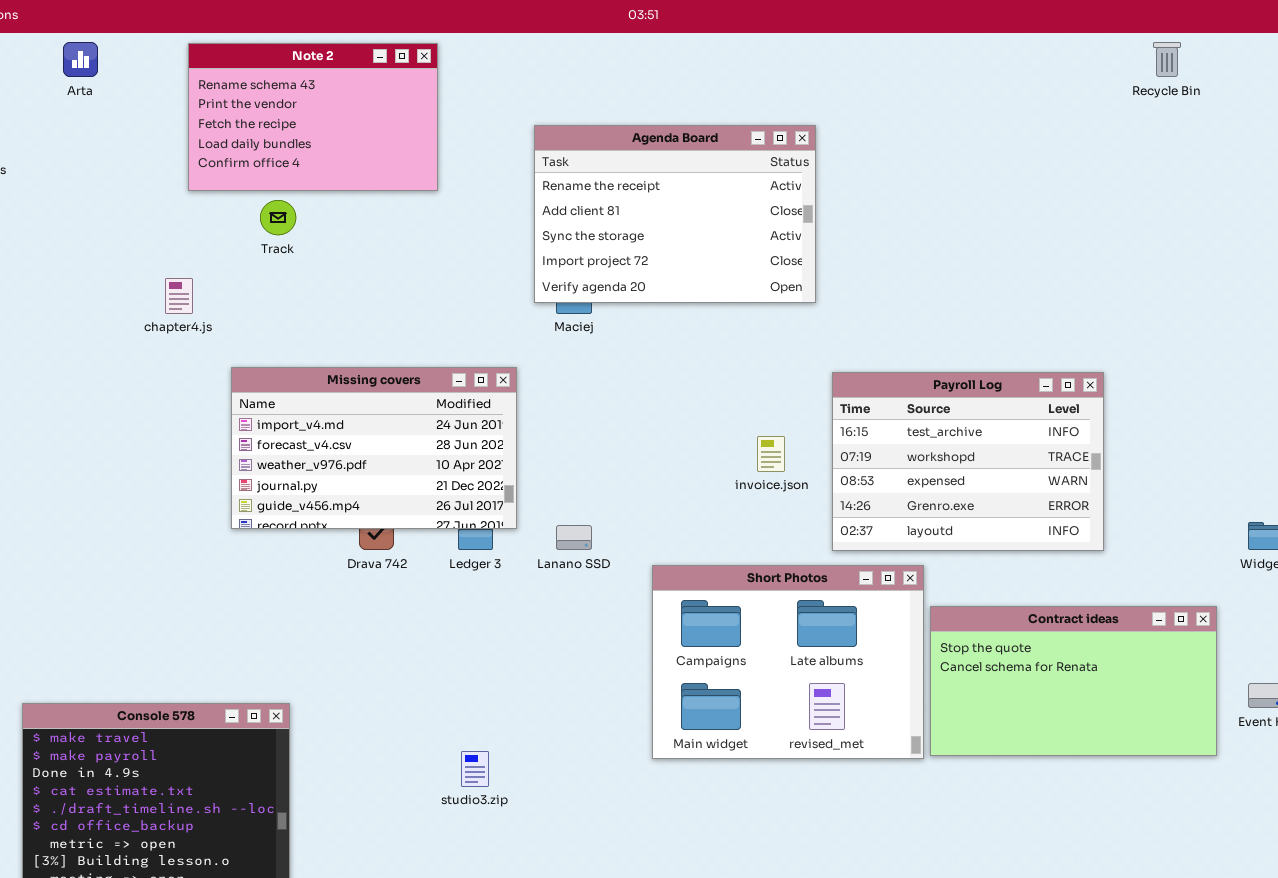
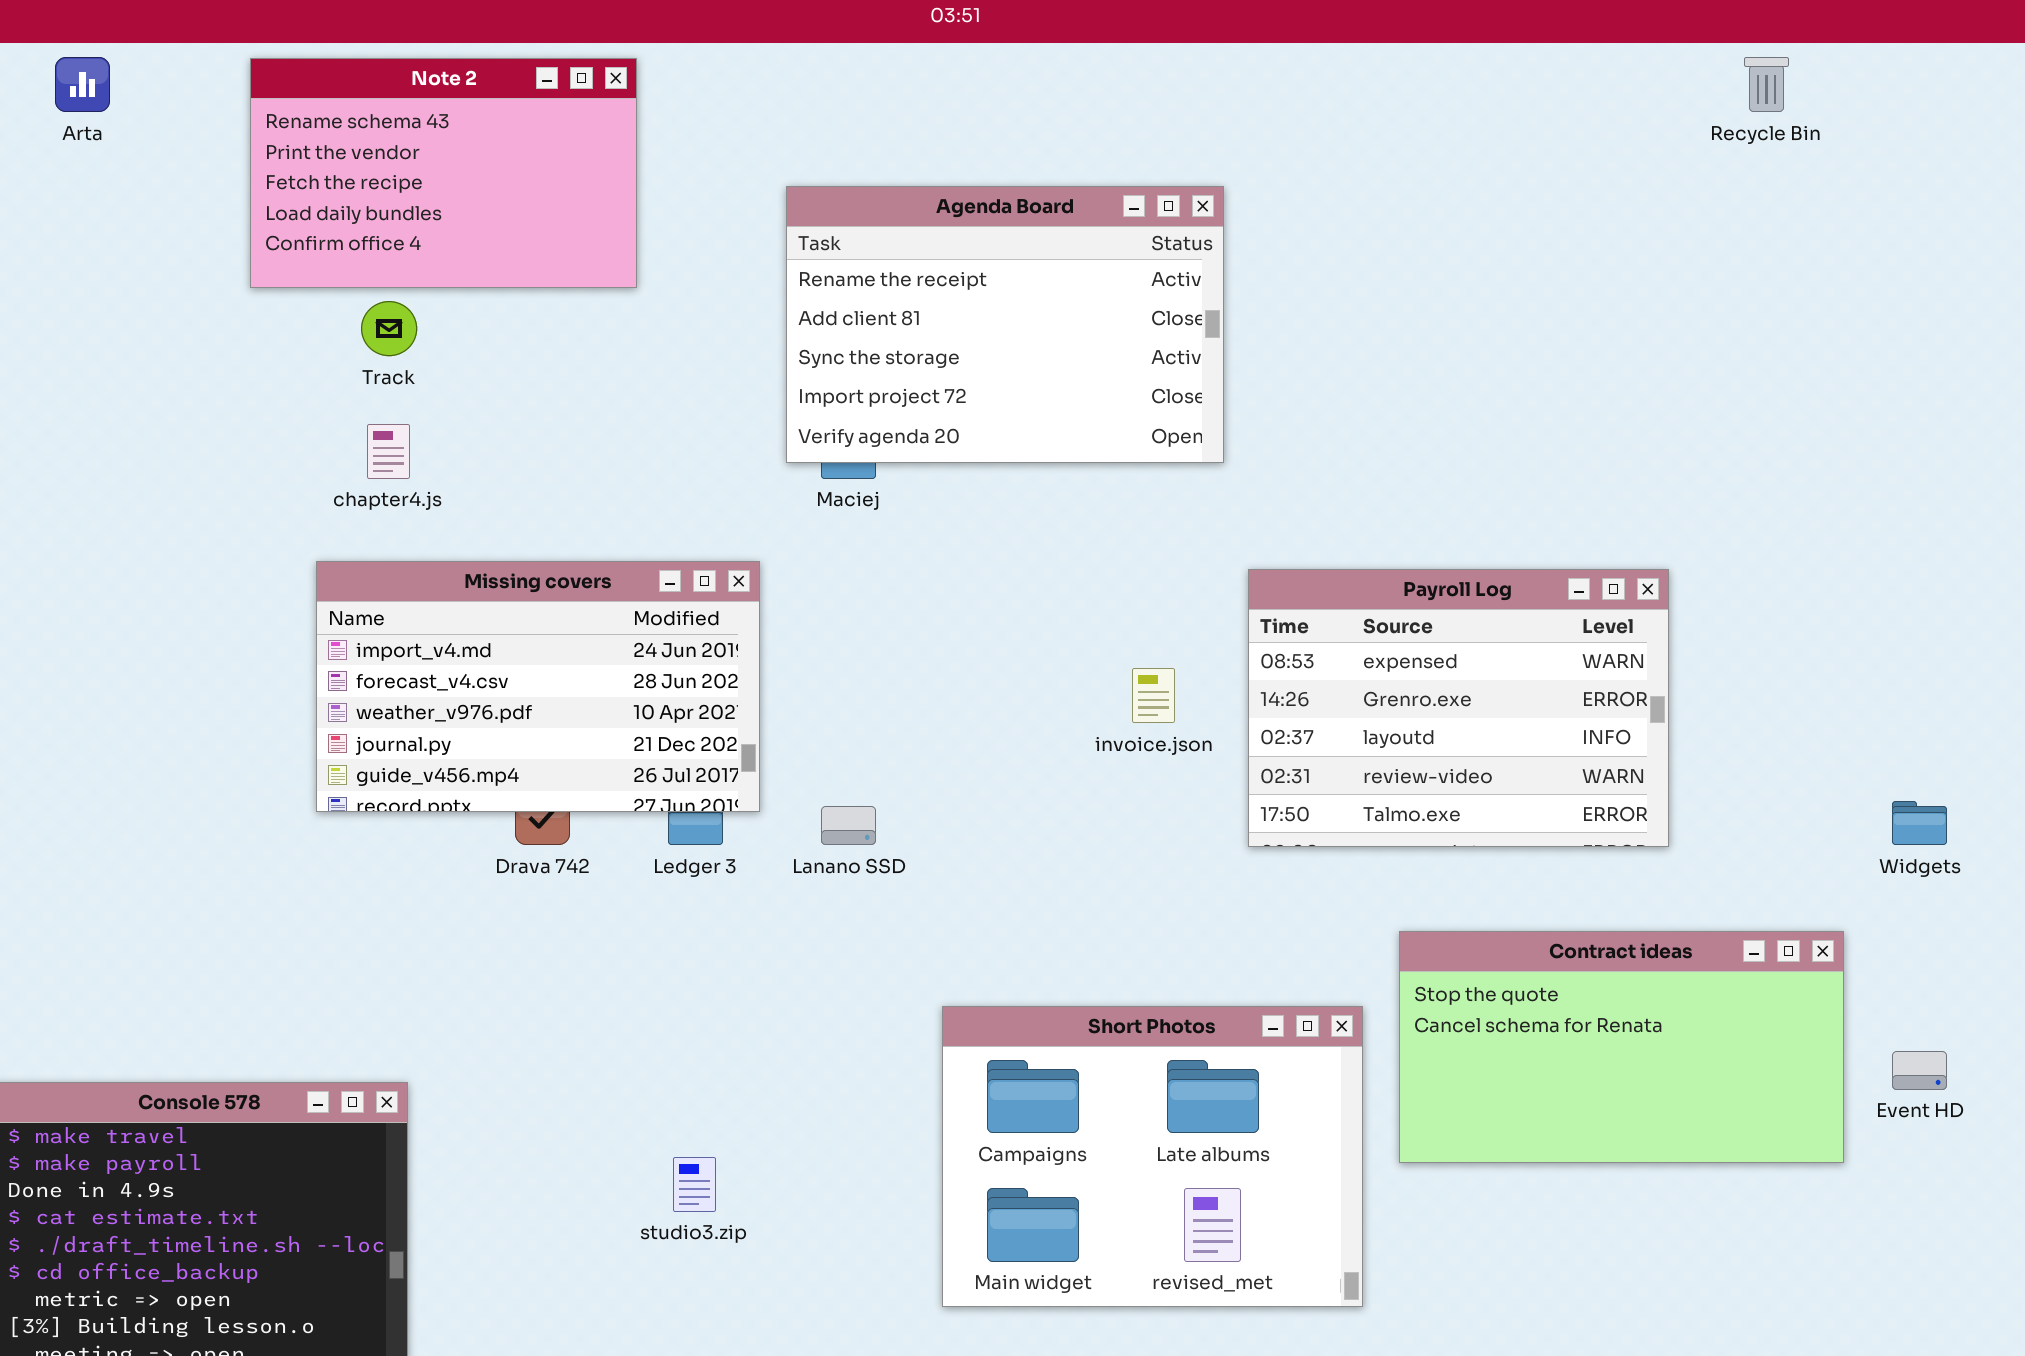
chapter4.js: [165,278,193,314] -> [367,424,410,479], moved
Payroll Log: [832,372,1104,551] -> [1248,569,1669,847], scrolled down 2 rows
Short Photos: [652,565,924,759] -> [942,1006,1363,1307], moved

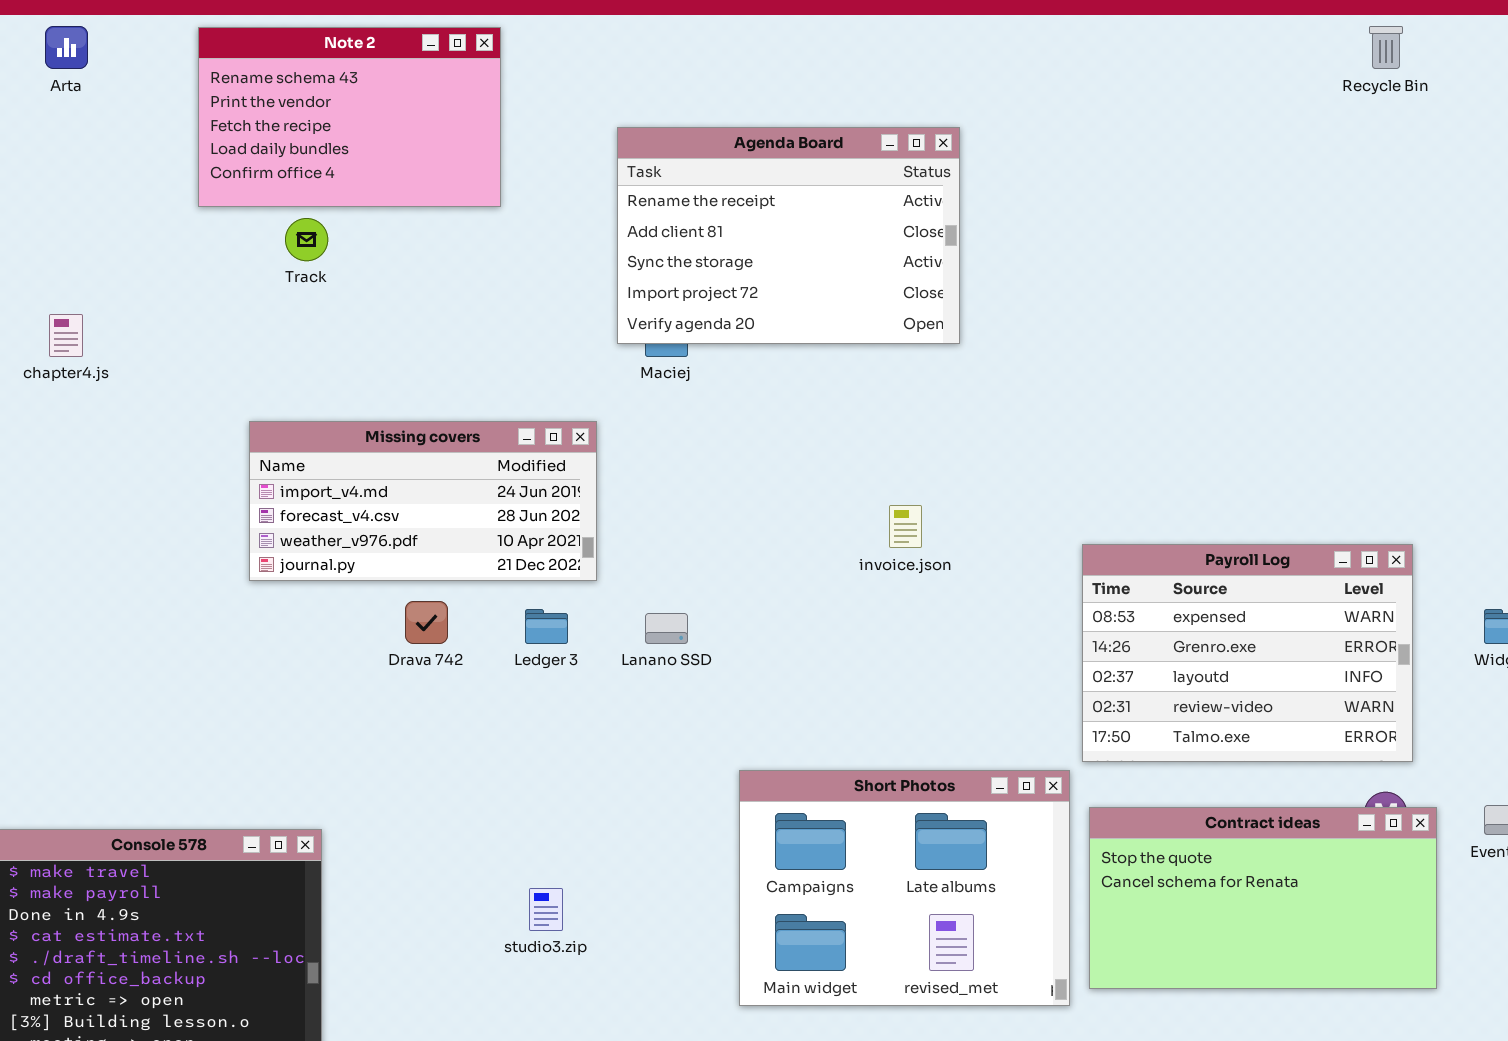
chapter4.js: [367,424,410,479] -> [49,314,83,357], moved
Missing covers: [316,561,760,812] -> [249,421,597,581], resized
Payroll Log: [1248,569,1669,847] -> [1082,544,1413,762], moved
Contract ideas: [1399,931,1844,1163] -> [1089,807,1437,989], moved

